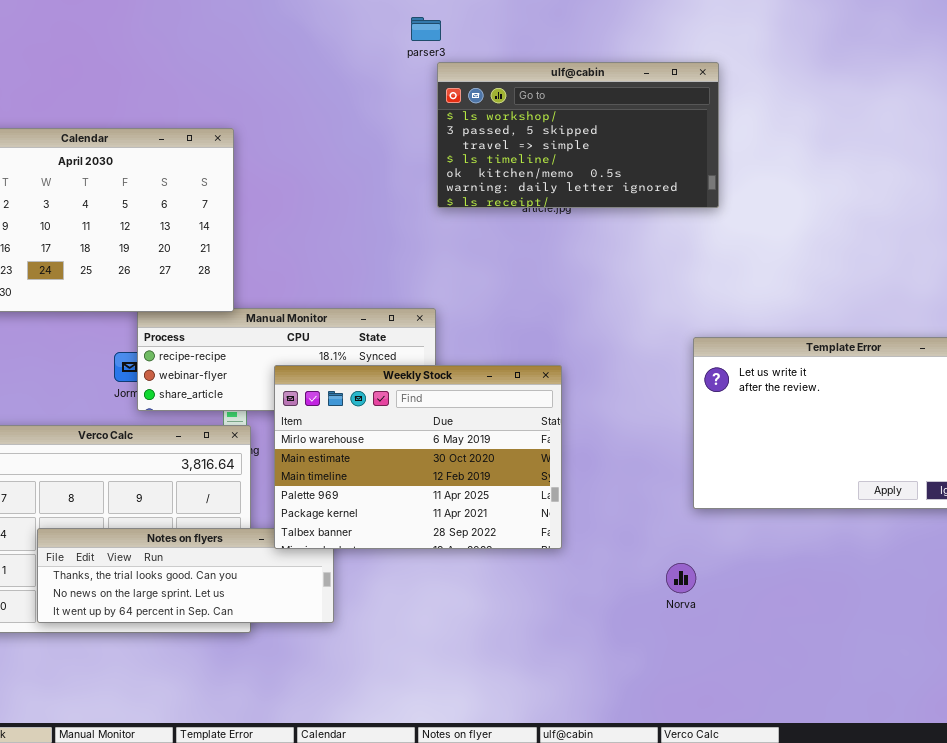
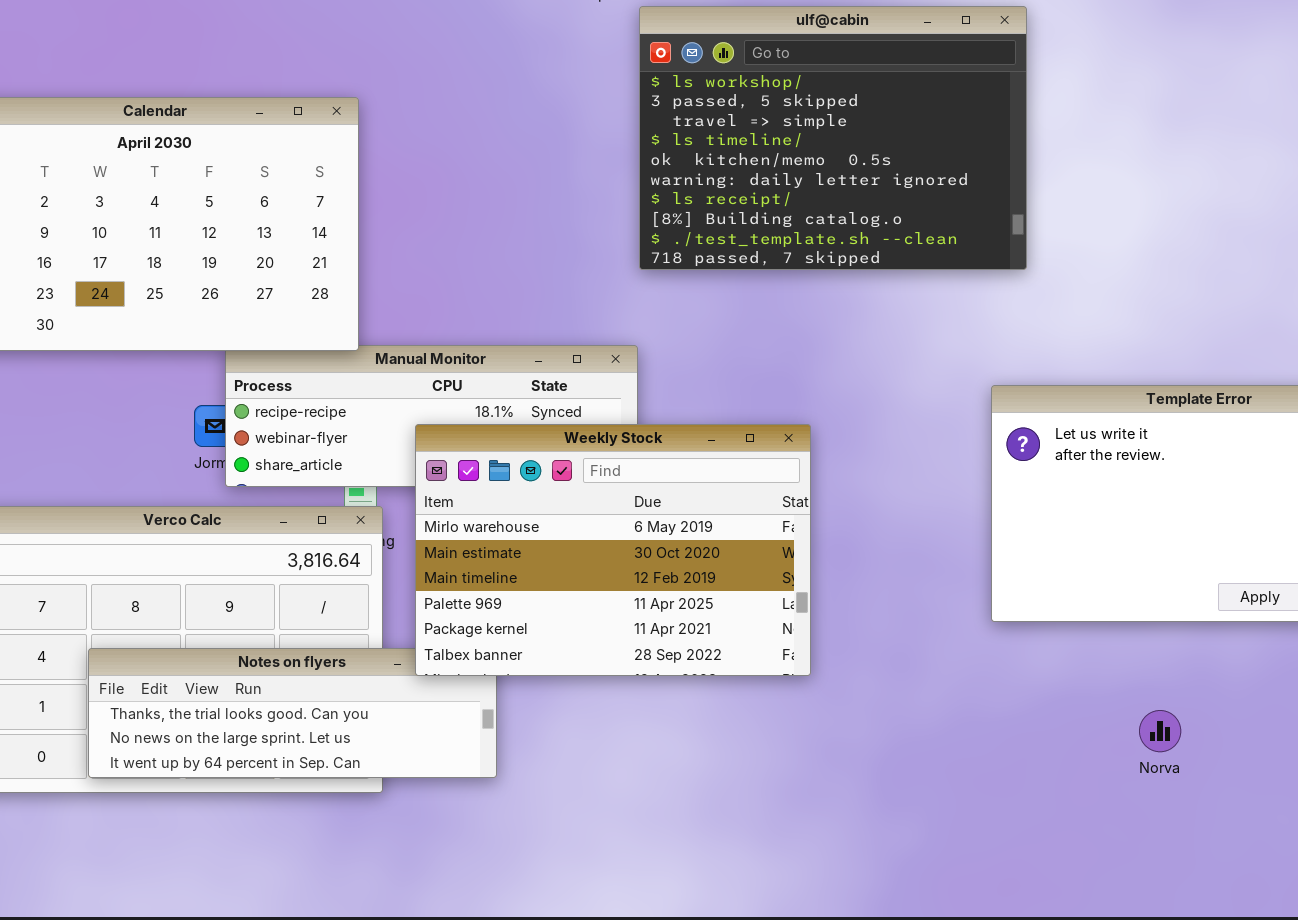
ulf@cabin: [437,62,719,208] -> [639,6,1027,270], resized
Norva: [666,563,696,593] -> [1139,710,1181,752], moved

